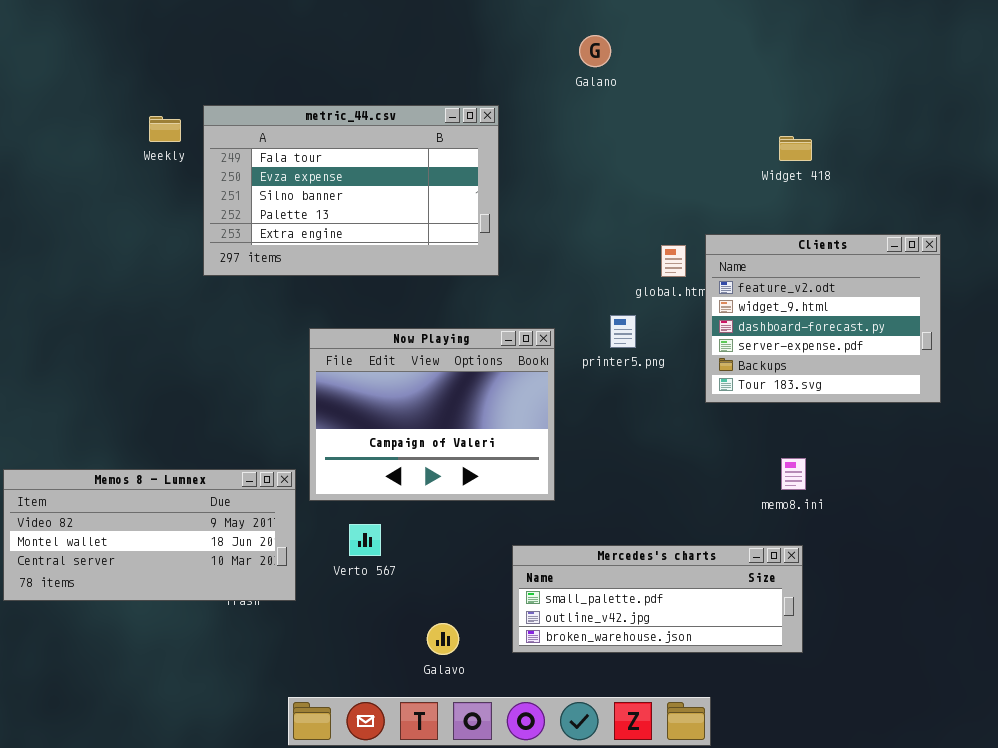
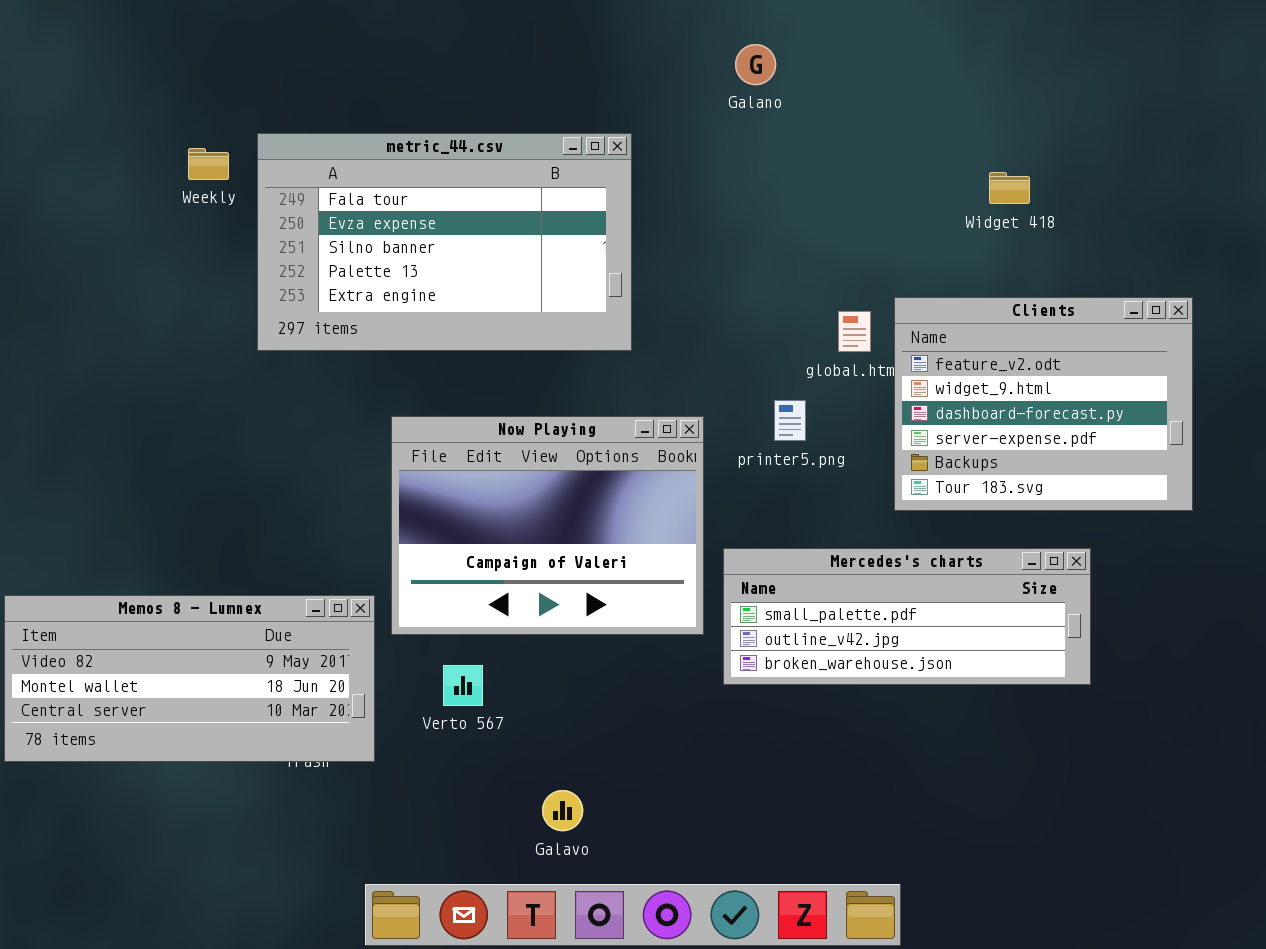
Mercedes's charts: [512,545,803,653] -> [723,548,1091,685], moved

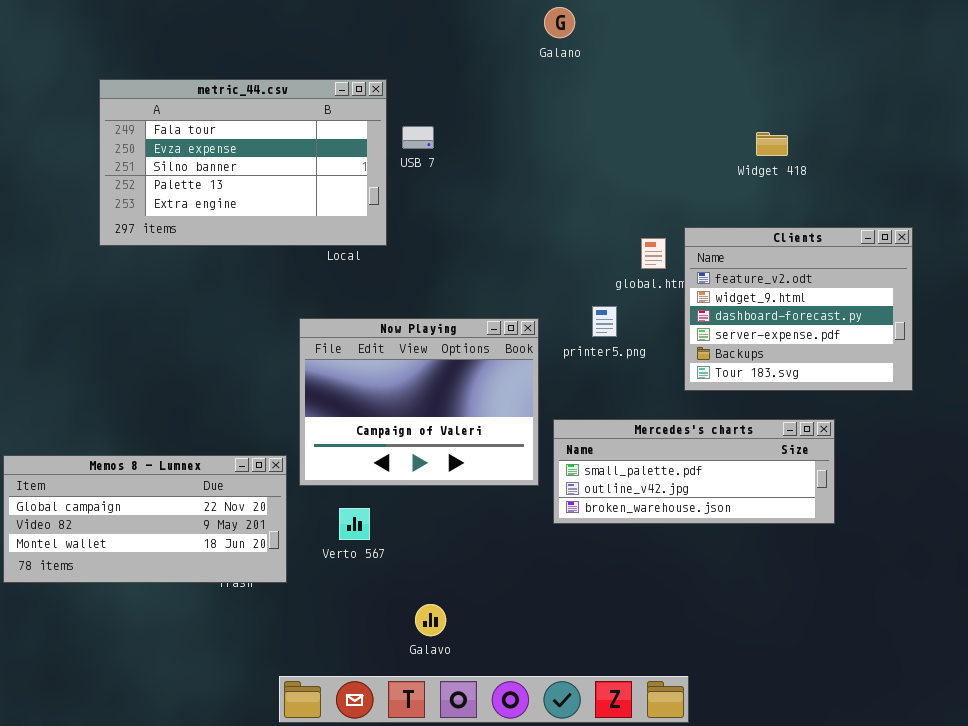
Galano: [735,44,776,85] -> [544,7,575,38], moved
metric_44.csv: [257,133,632,351] -> [99,79,387,246], moved
Memos 8 - Lumnex: [4,595,375,762] -> [3,455,287,583], scrolled up 1 row

